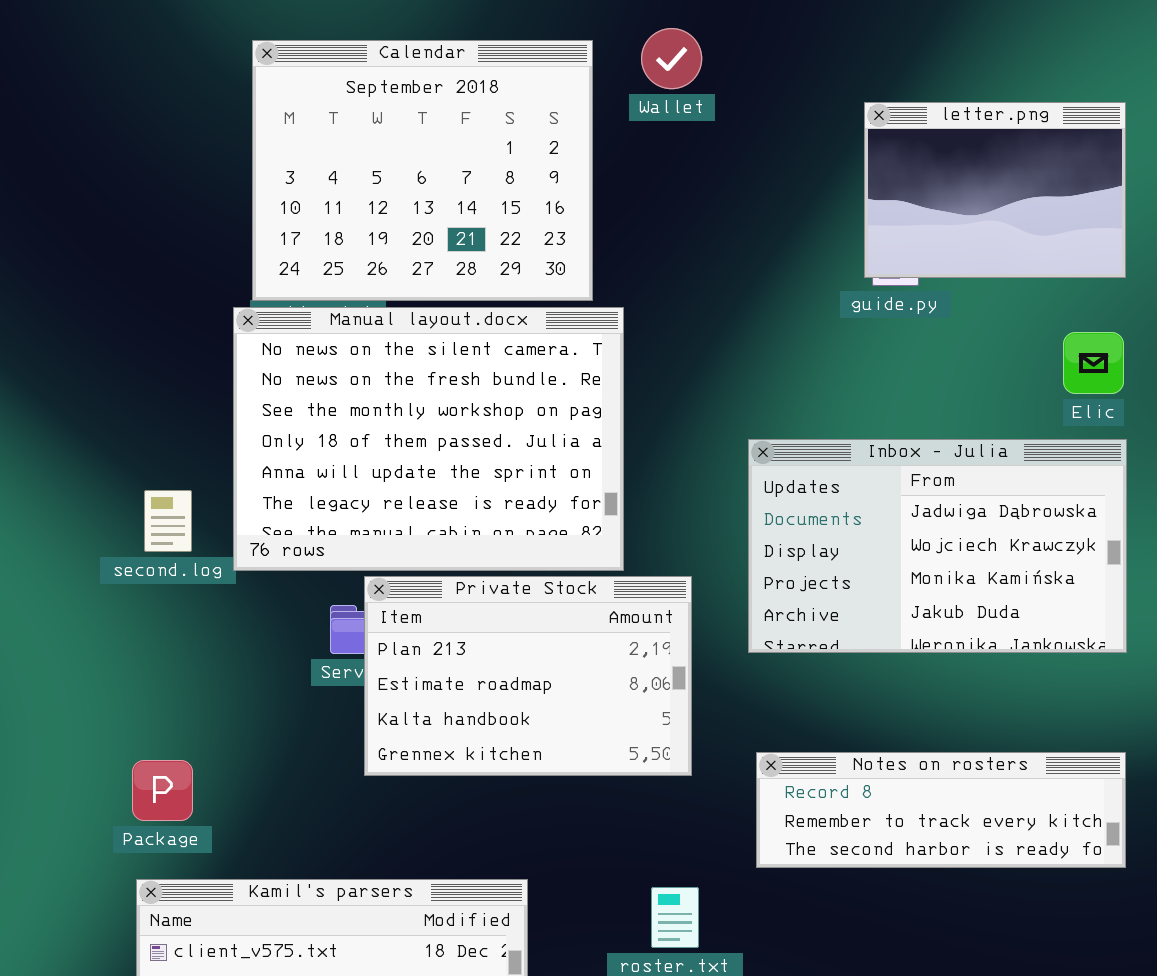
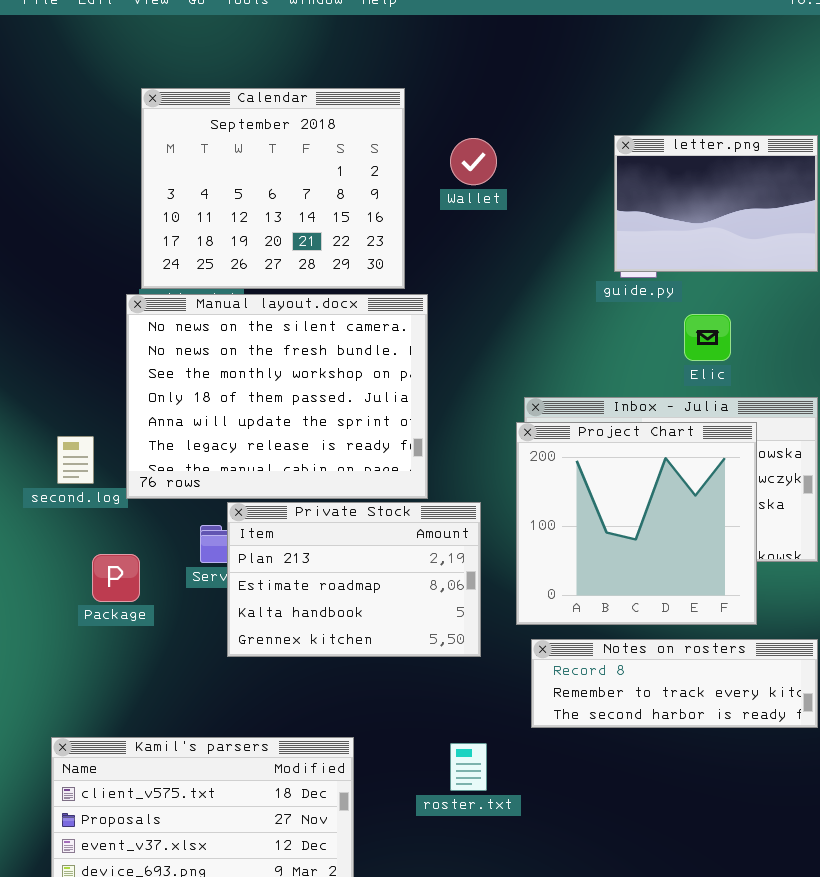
Wallet: [641,28,702,89] -> [450,138,497,185], moved
Elic: [1063,332,1124,394] -> [684,314,731,361], moved
Project Chart: none -> [516,422,757,625], opened
Package: [132,760,193,821] -> [92,554,140,602], moved

